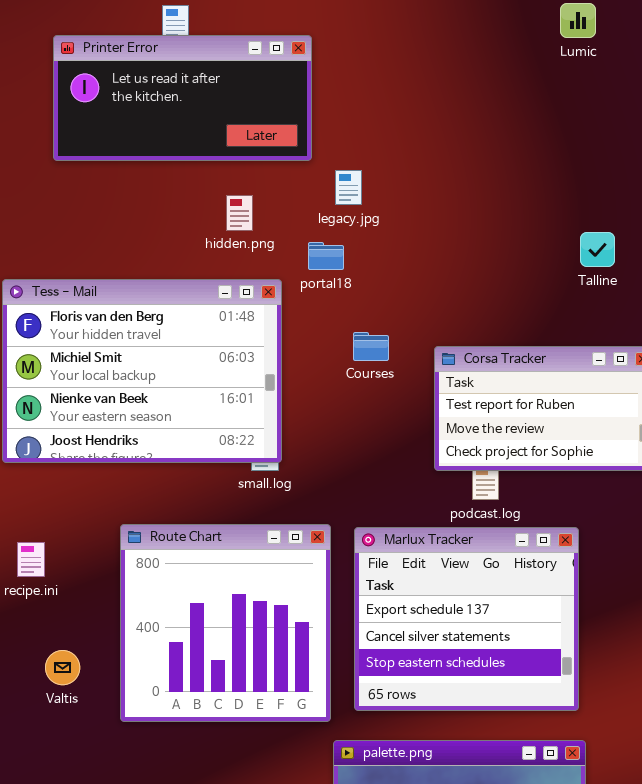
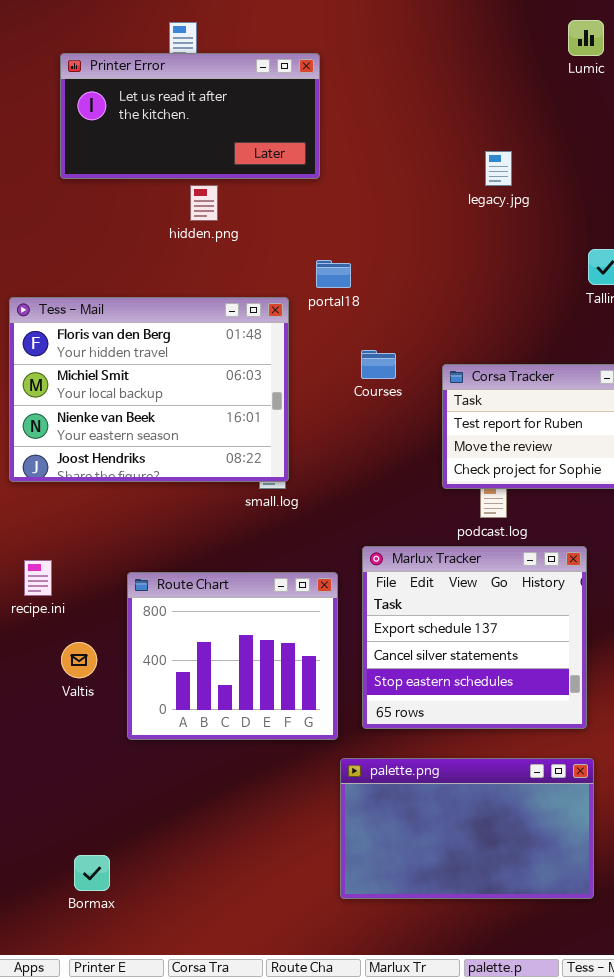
legacy.jpg: [335,170,362,205] -> [485,151,512,186], moved
hidden.png: [226,195,253,231] -> [190,185,218,221], moved
Route Chart: [120,524,331,722] -> [127,572,338,740], resized
Valtis: [45,650,80,685] -> [61,642,97,678], moved

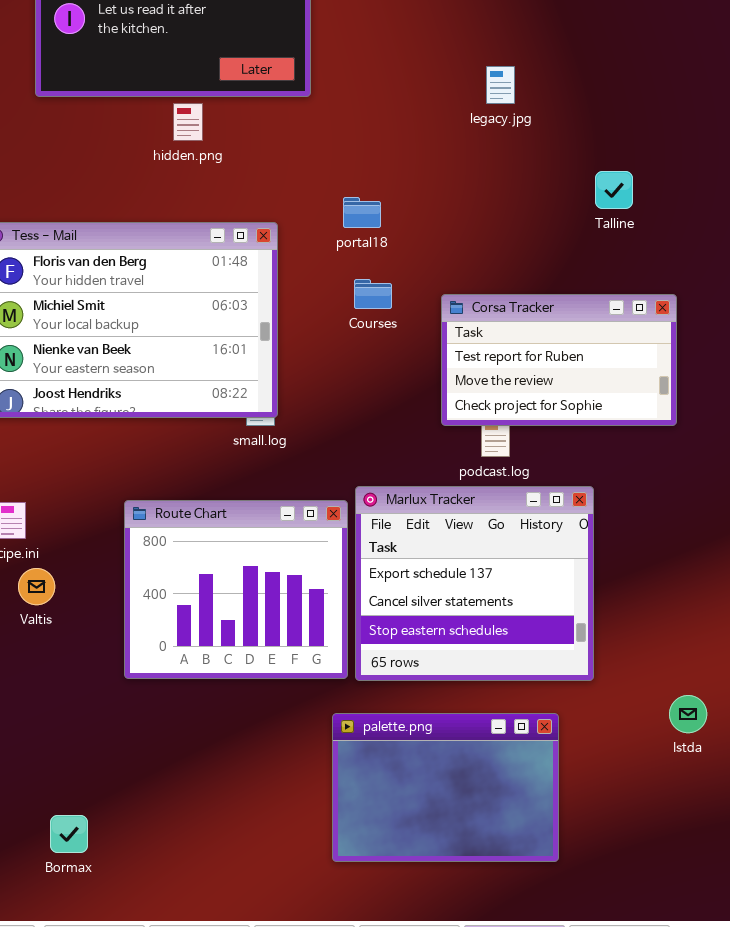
portal18: [316,260,351,288] -> [343,197,381,228], moved
Route Chart: [127,572,338,740] -> [124,500,348,679], moved
Valtis: [61,642,97,678] -> [18,568,55,605], moved
palette.png: [340,758,594,899] -> [332,713,559,862], resized

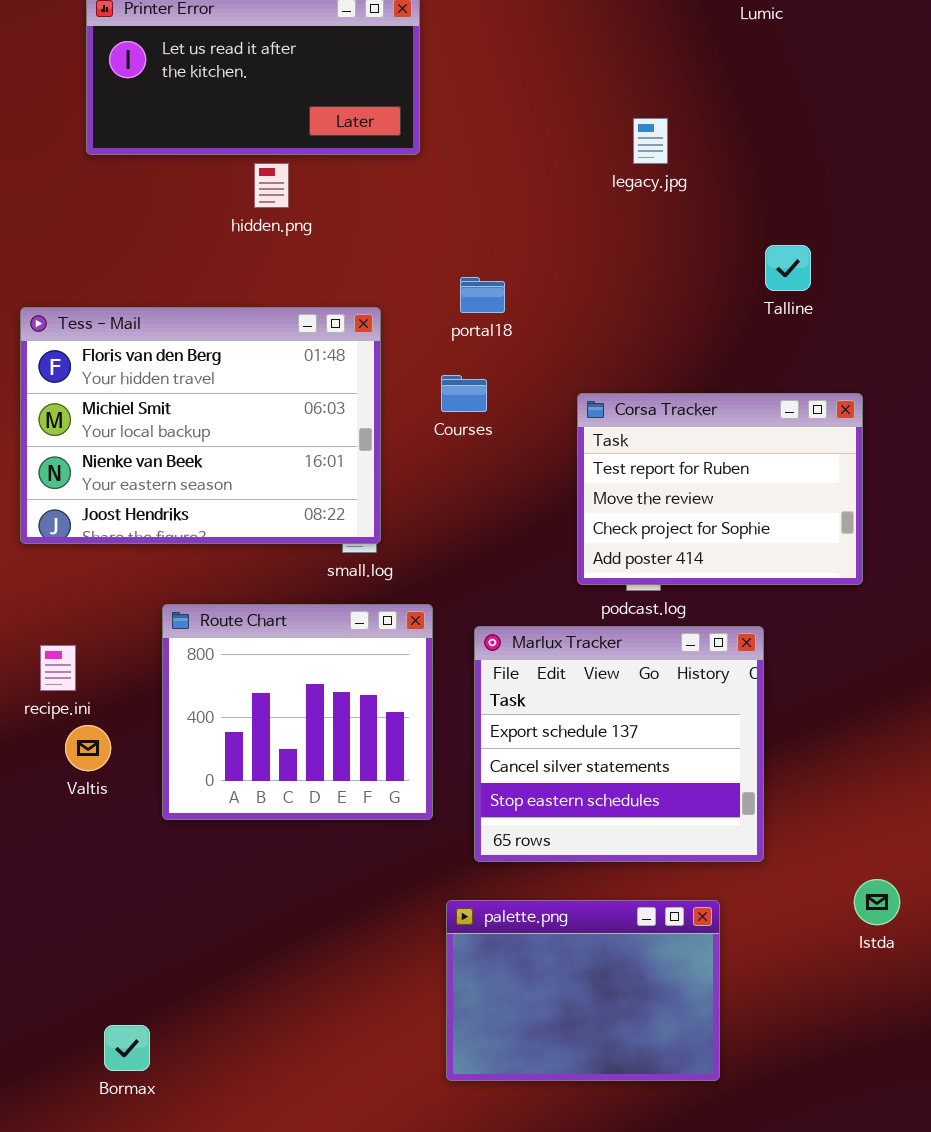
Courses: [354,279,392,309] -> [441,375,487,412], moved
Corsa Tracker: [441,294,677,426] -> [577,393,863,585], resized
Route Chart: [124,500,348,679] -> [162,604,433,820], moved

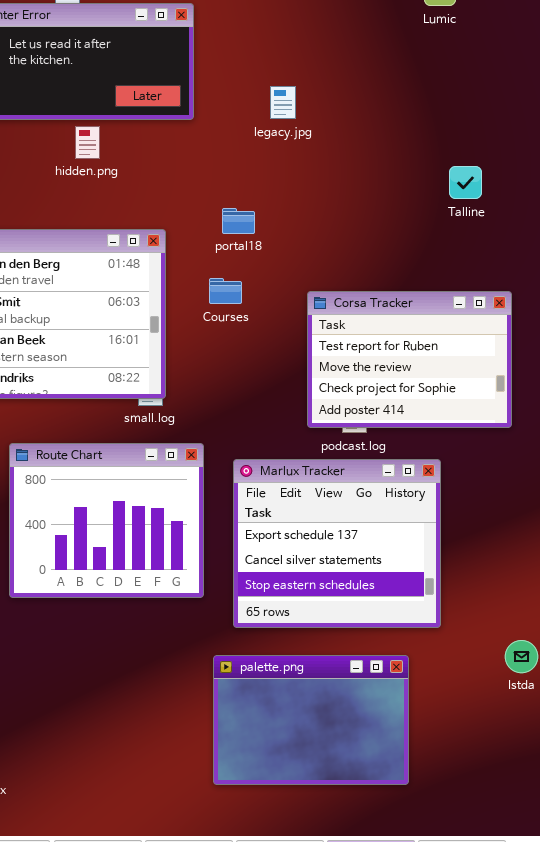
legacy.jpg: [633,118,668,164] -> [270,86,296,119], moved
Talline: [765,245,811,291] -> [449,166,482,199], moved

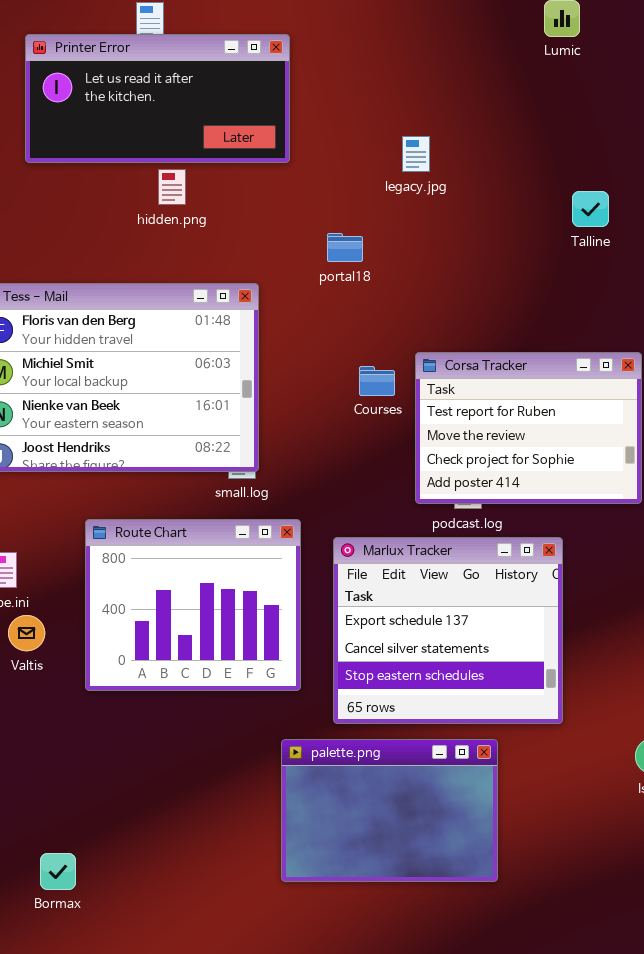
legacy.jpg: [270,86,296,119] -> [402,136,430,172], moved
Talline: [449,166,482,199] -> [572,191,609,227], moved
portal18: [222,208,255,234] -> [327,233,363,262], moved
Courses: [209,278,242,304] -> [359,366,395,396], moved
palette.png: [213,655,409,785] -> [281,739,498,882], moved

